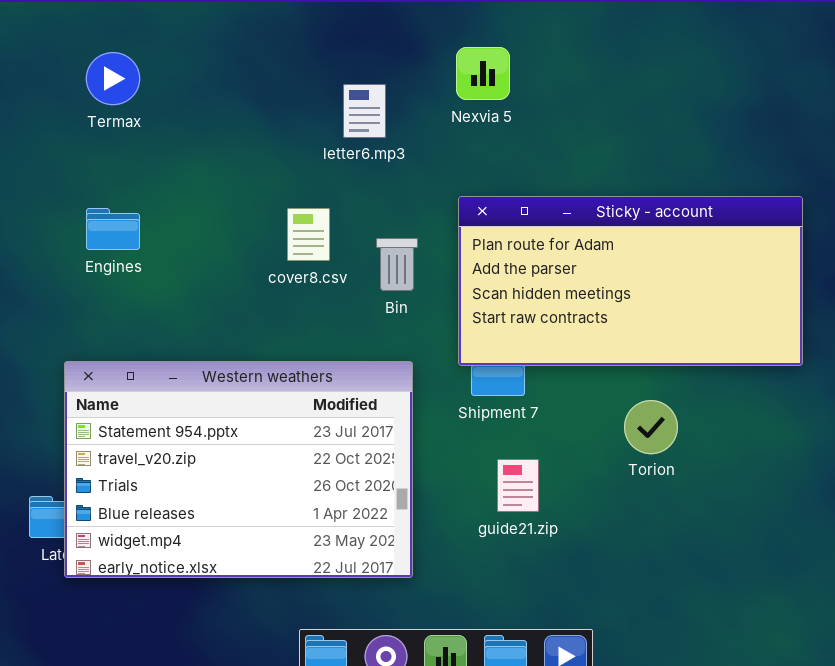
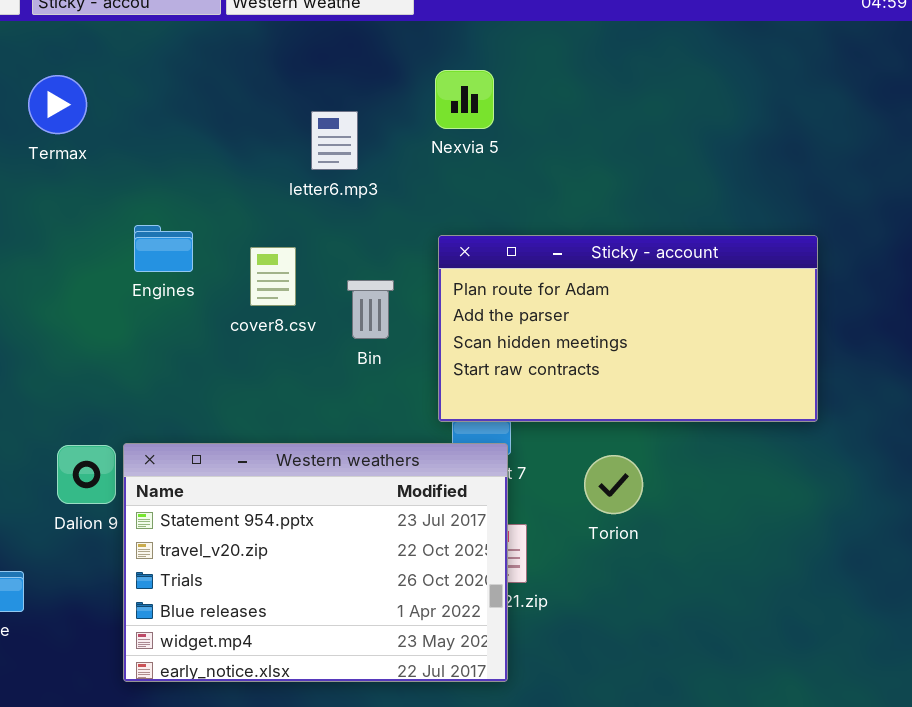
Engines: [86,208,140,250] -> [134,225,193,272], moved
Western weathers: [64,361,413,578] -> [123,443,508,682], moved
Torion: [624,400,678,454] -> [584,455,643,514], moved

